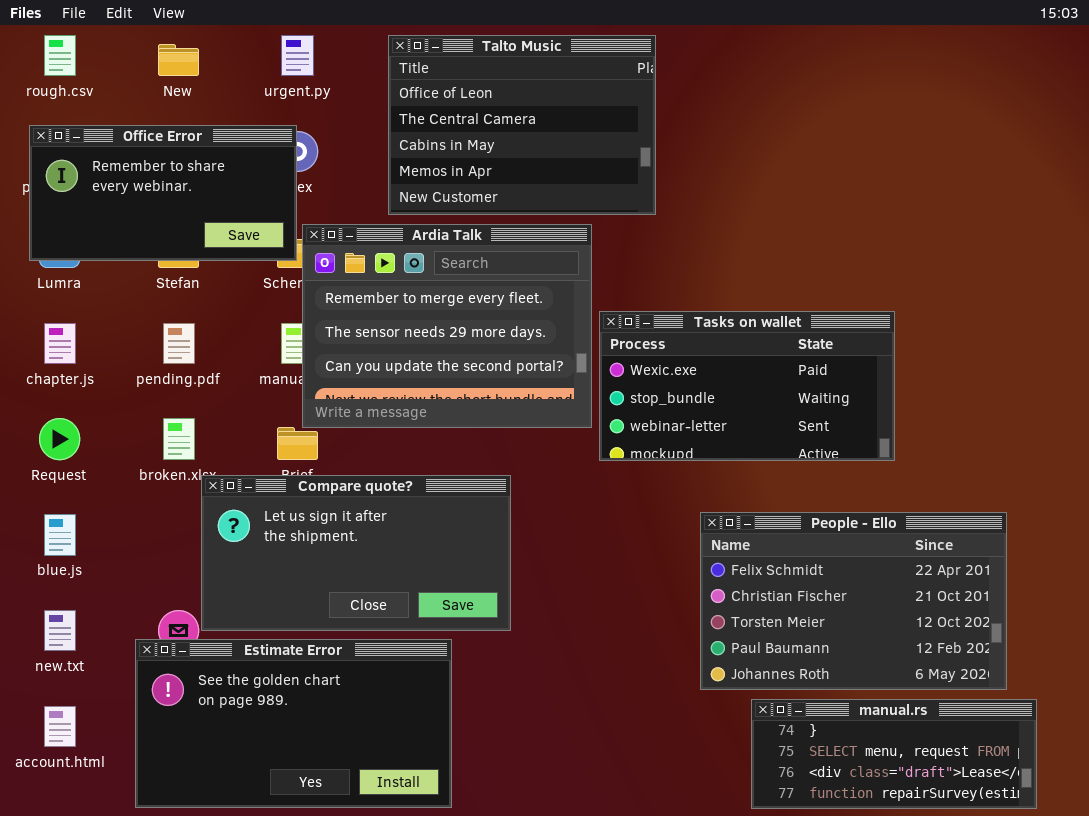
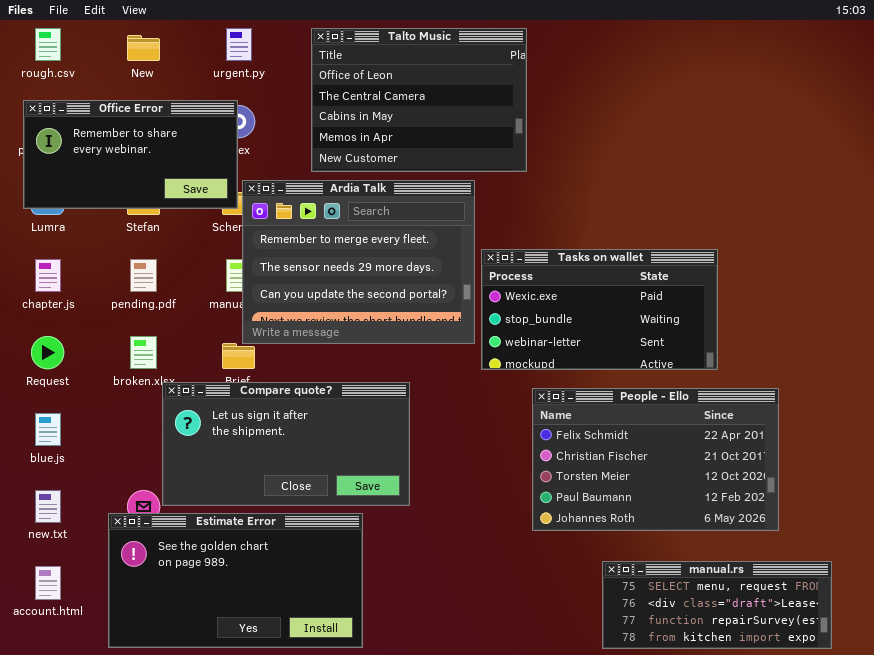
People - Ello: [700,512,1007,690] -> [532,388,779,531], moved
manual.rs: [751,699,1037,809] -> [602,561,832,649], scrolled down 1 row

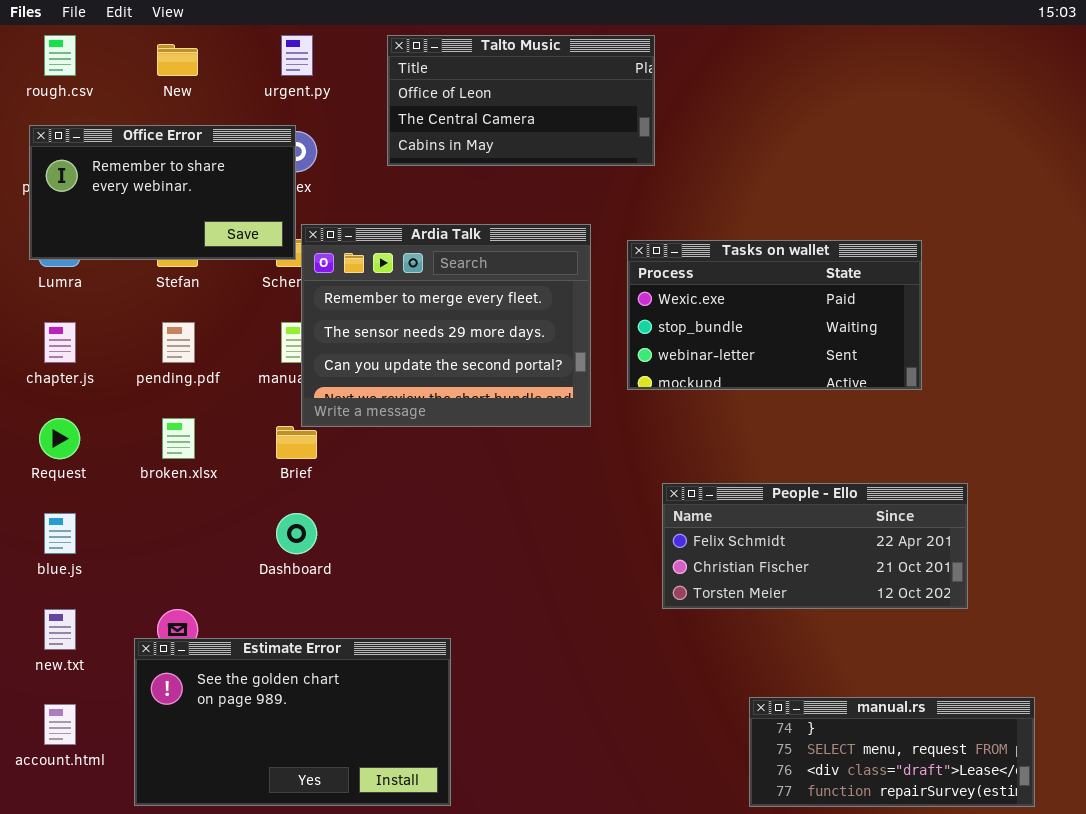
Talto Music: [311,28,527,172] -> [387,35,655,166], resized
Tasks on wallet: [481,249,718,370] -> [627,240,922,390], moved
Compare quote?: [162,382,410,506] -> none, closed
People - Ello: [532,388,779,531] -> [662,483,968,609], resized
manual.rs: [602,561,832,649] -> [749,697,1035,807], scrolled up 1 row

